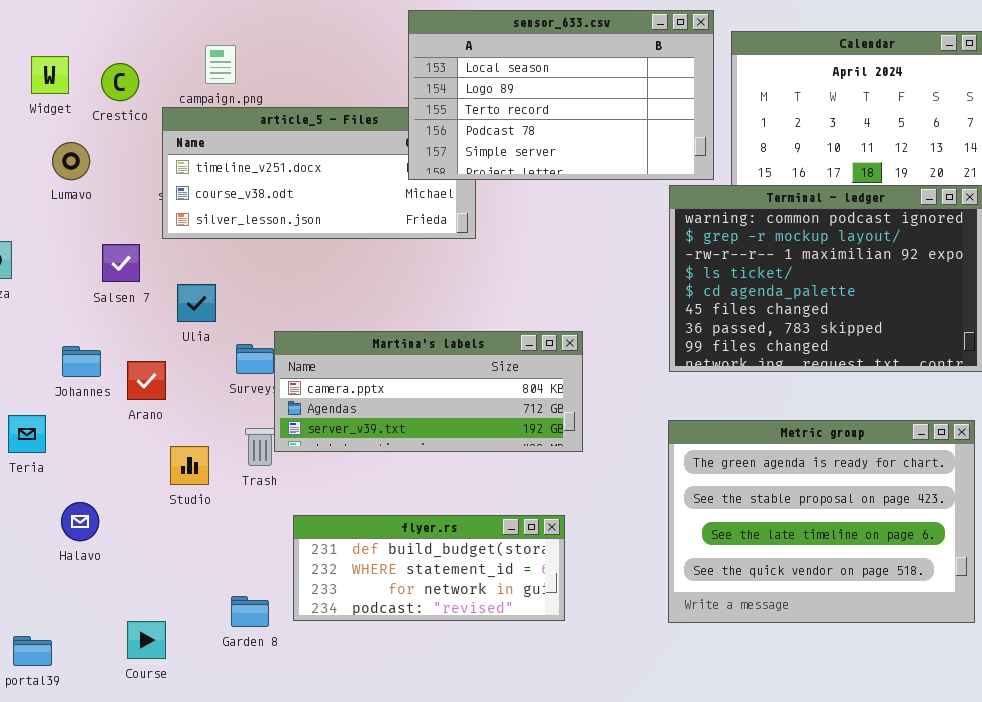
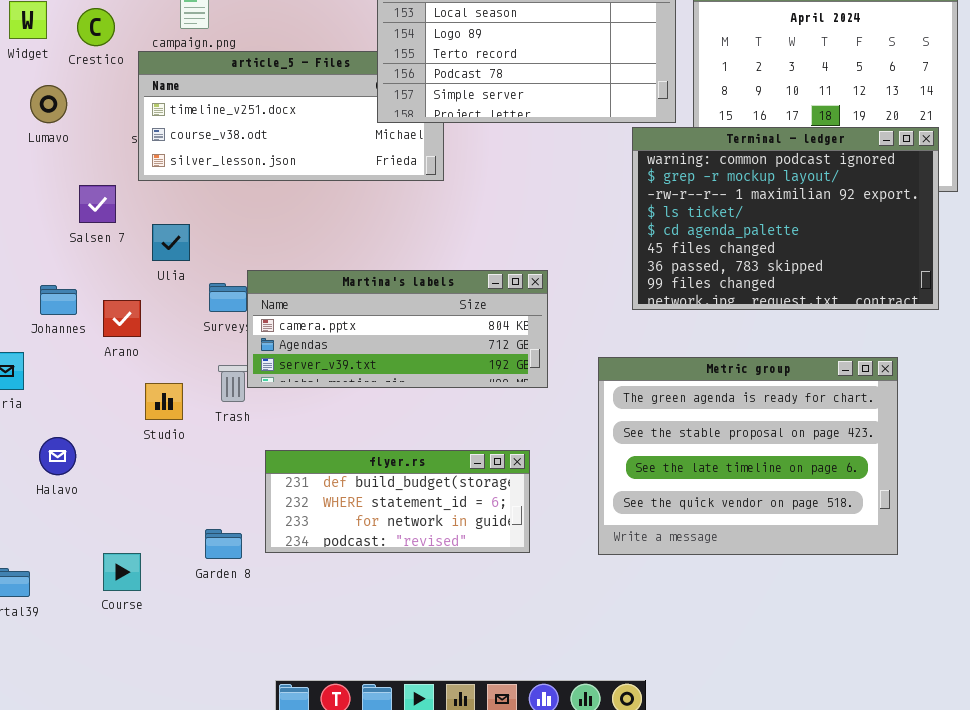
Metric group: [668,420,975,623] -> [598,357,898,555], moved

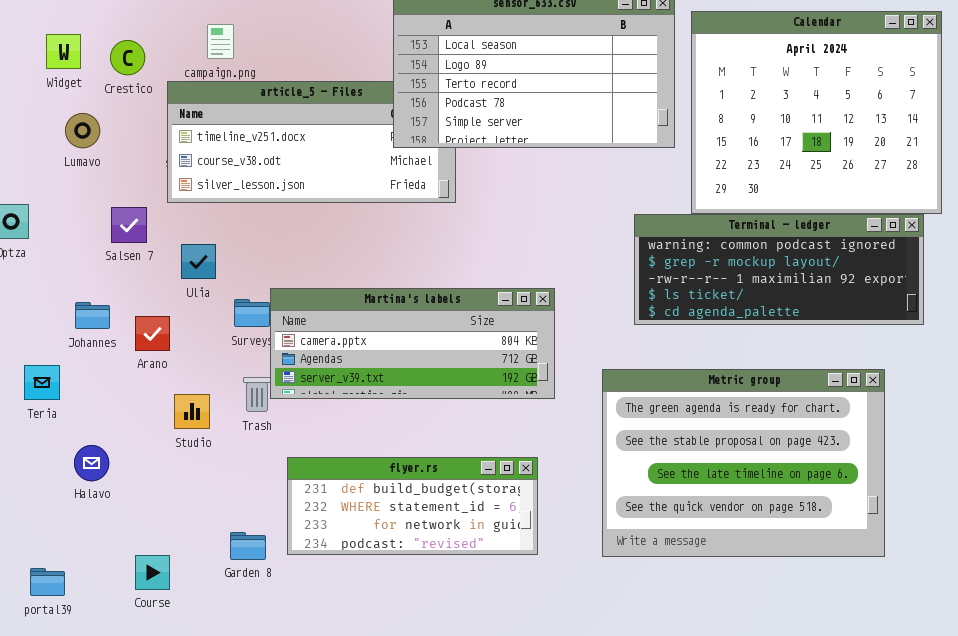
Terminal - ledger: [632,127,939,310] -> [634,214,924,325], resized

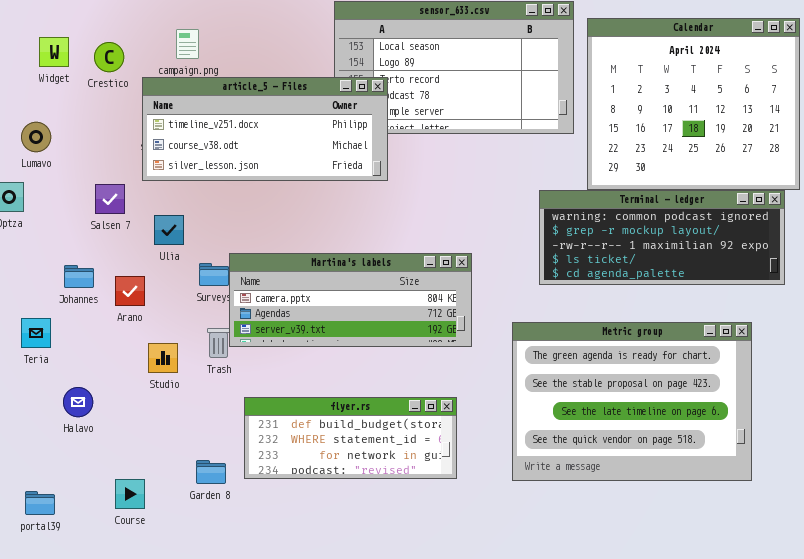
article_5 - Files: [167,81,456,203] -> [142,77,388,181], raised
Lumavo: [65,113,100,148] -> [21,122,51,152], moved

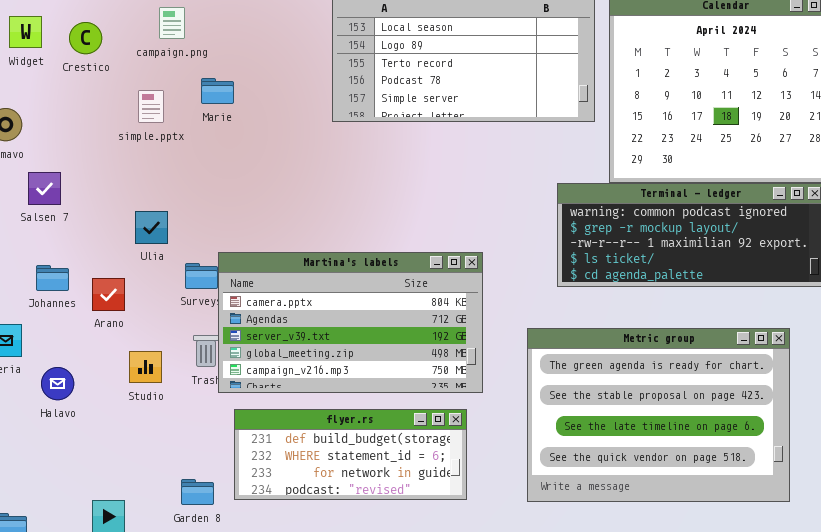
article_5 - Files: [142,77,388,181] -> none, closed
Salsen 7: [95,184,125,214] -> [28,172,61,205], moved
Martina's labels: [229,253,472,347] -> [218,252,483,393], resized
Halavo: [63,387,93,417] -> [41,367,74,400], moved

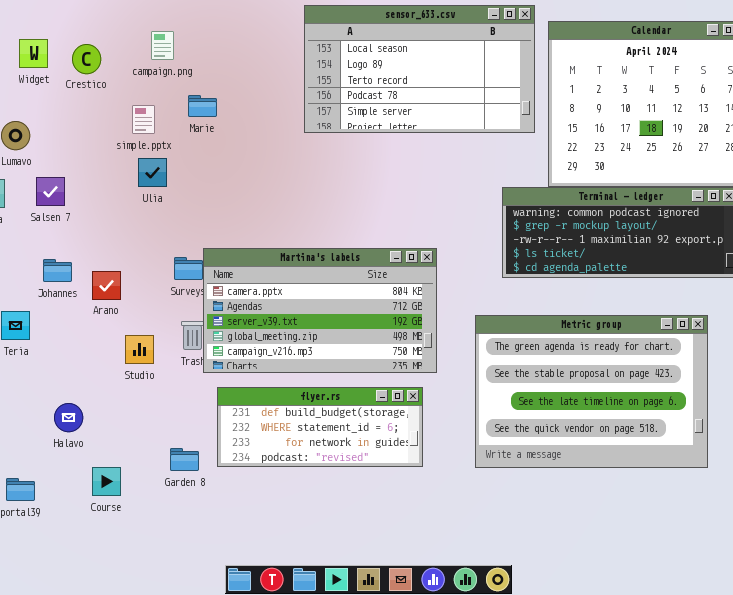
Ulia: [135,211,168,244] -> [138,158,167,187], moved
Halavo: [41,367,74,400] -> [54,403,83,432], moved

